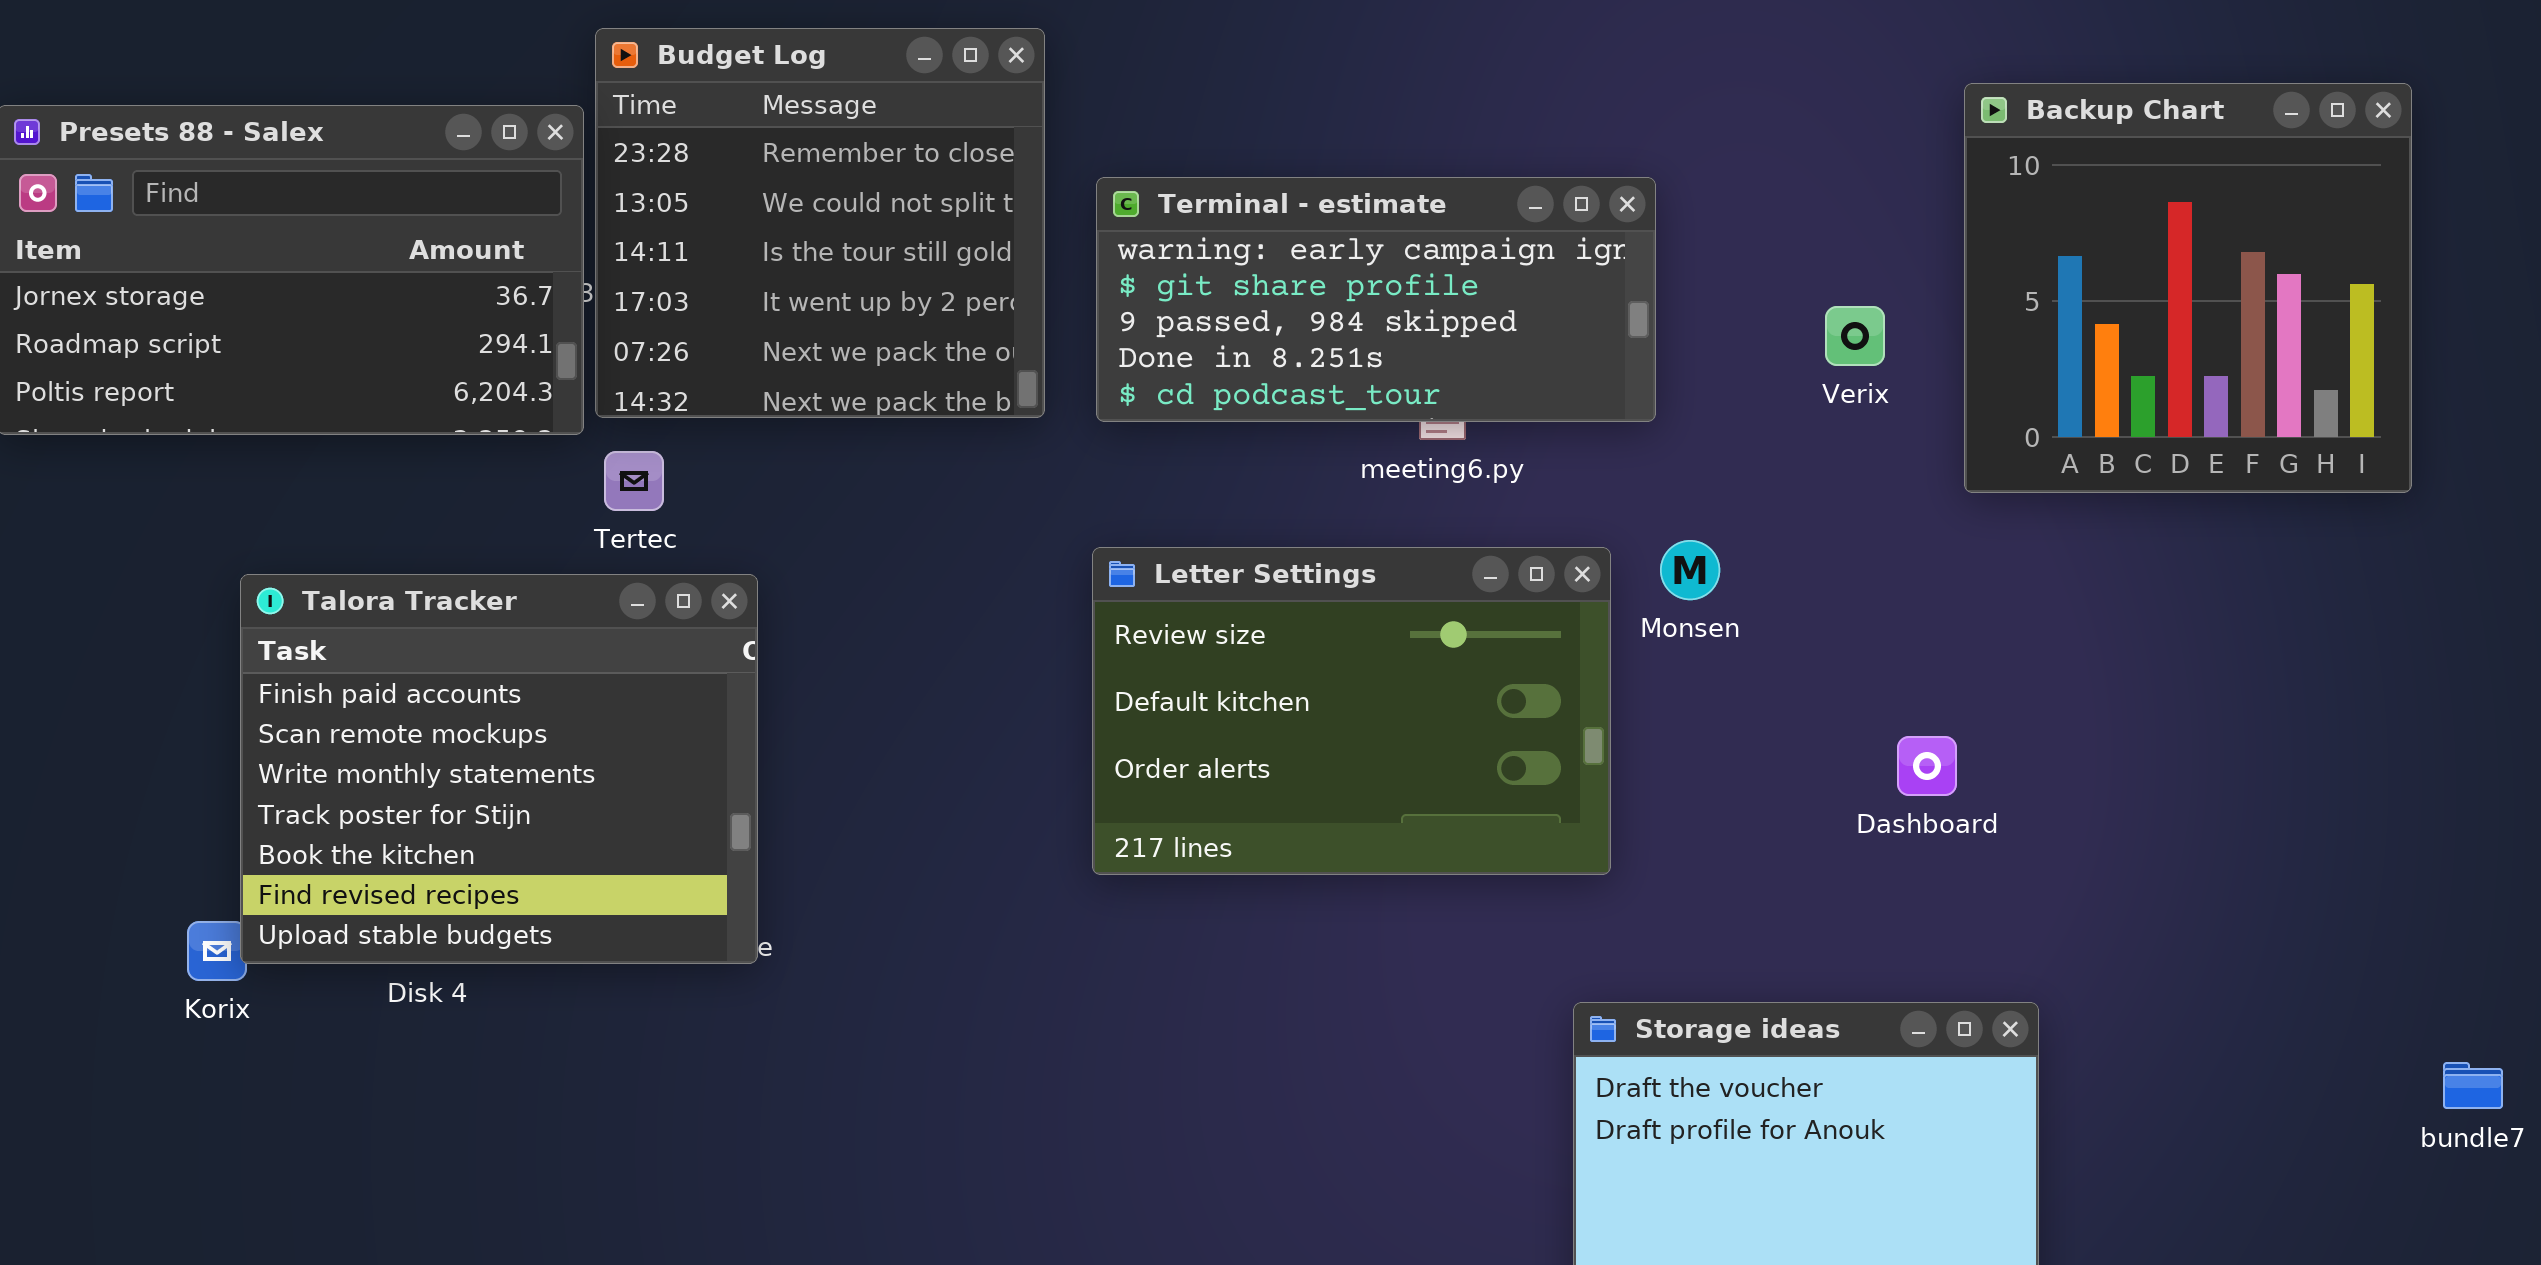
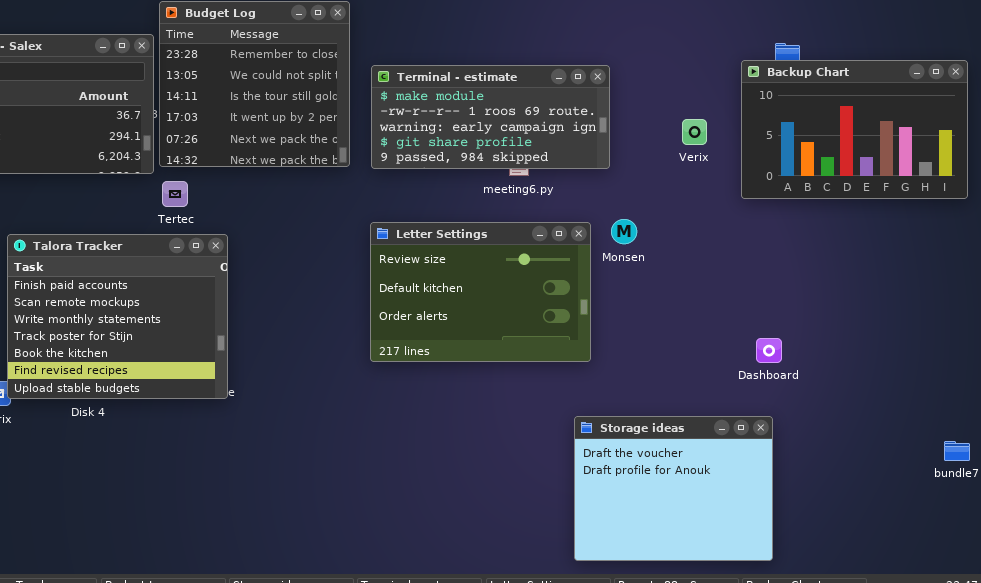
Backup Chart: [1964,83,2412,493] -> [741,60,968,199], resized
Terminal - estimate: [1096,177,1656,422] -> [371,65,610,169], scrolled up 2 rows
Dashboard: [1897,736,1957,796] -> [756,338,782,363], moved

